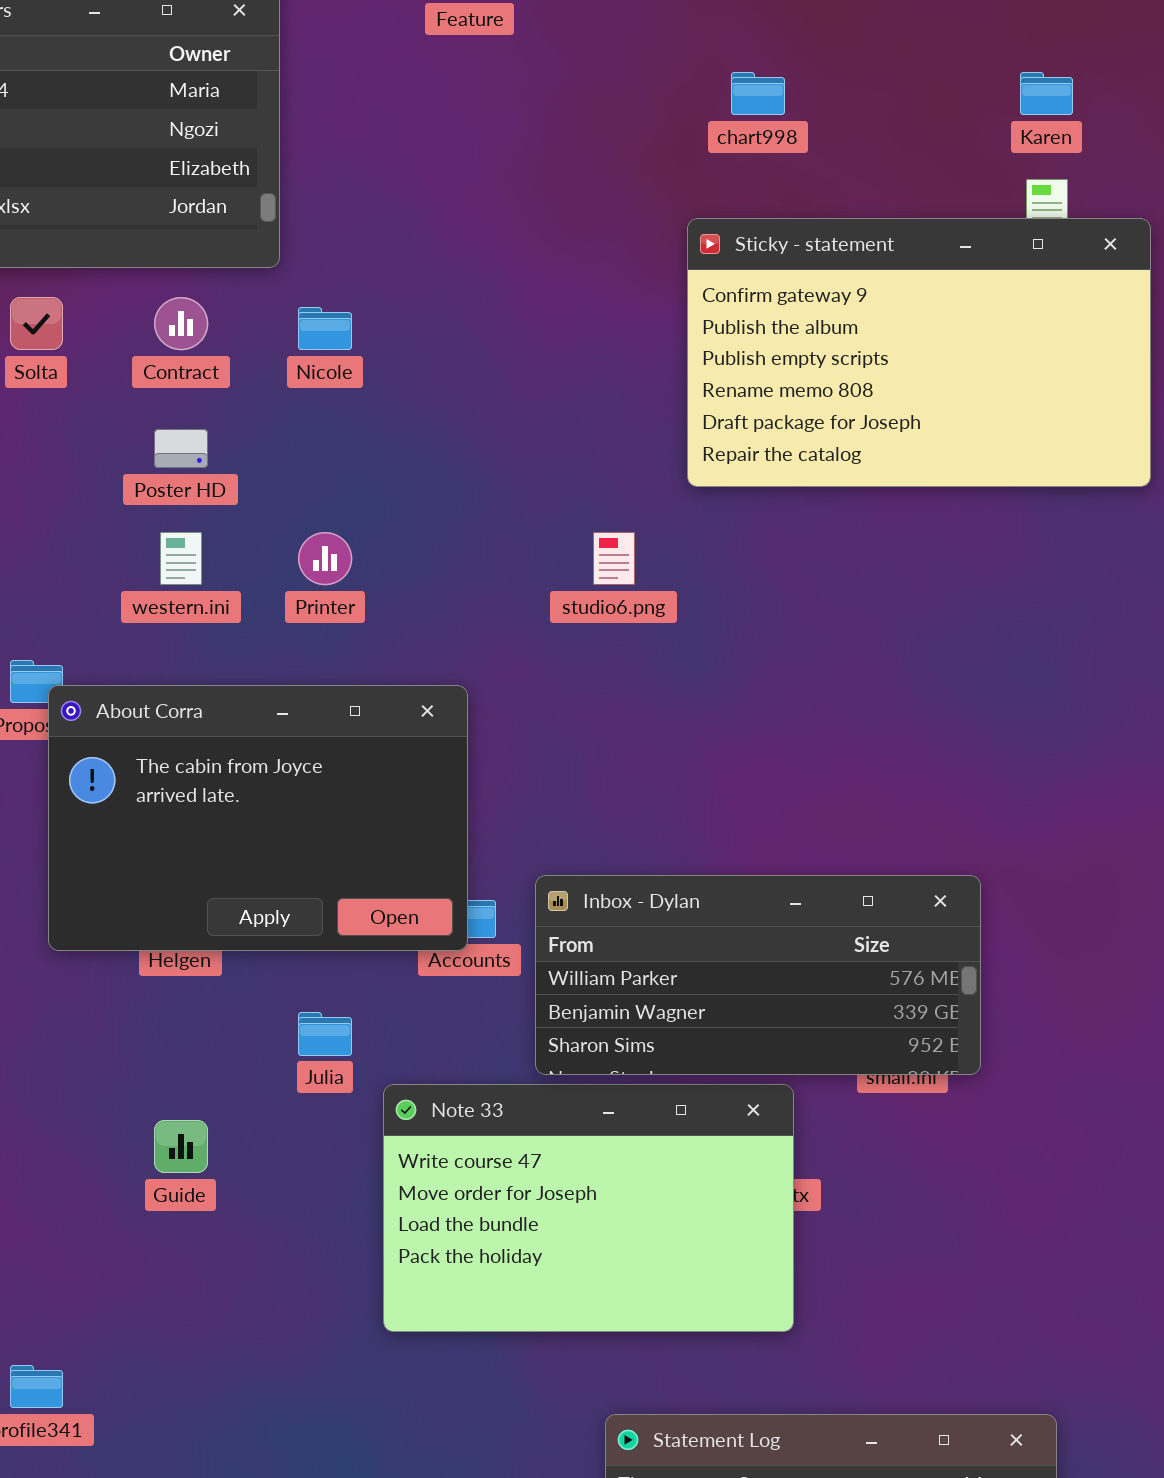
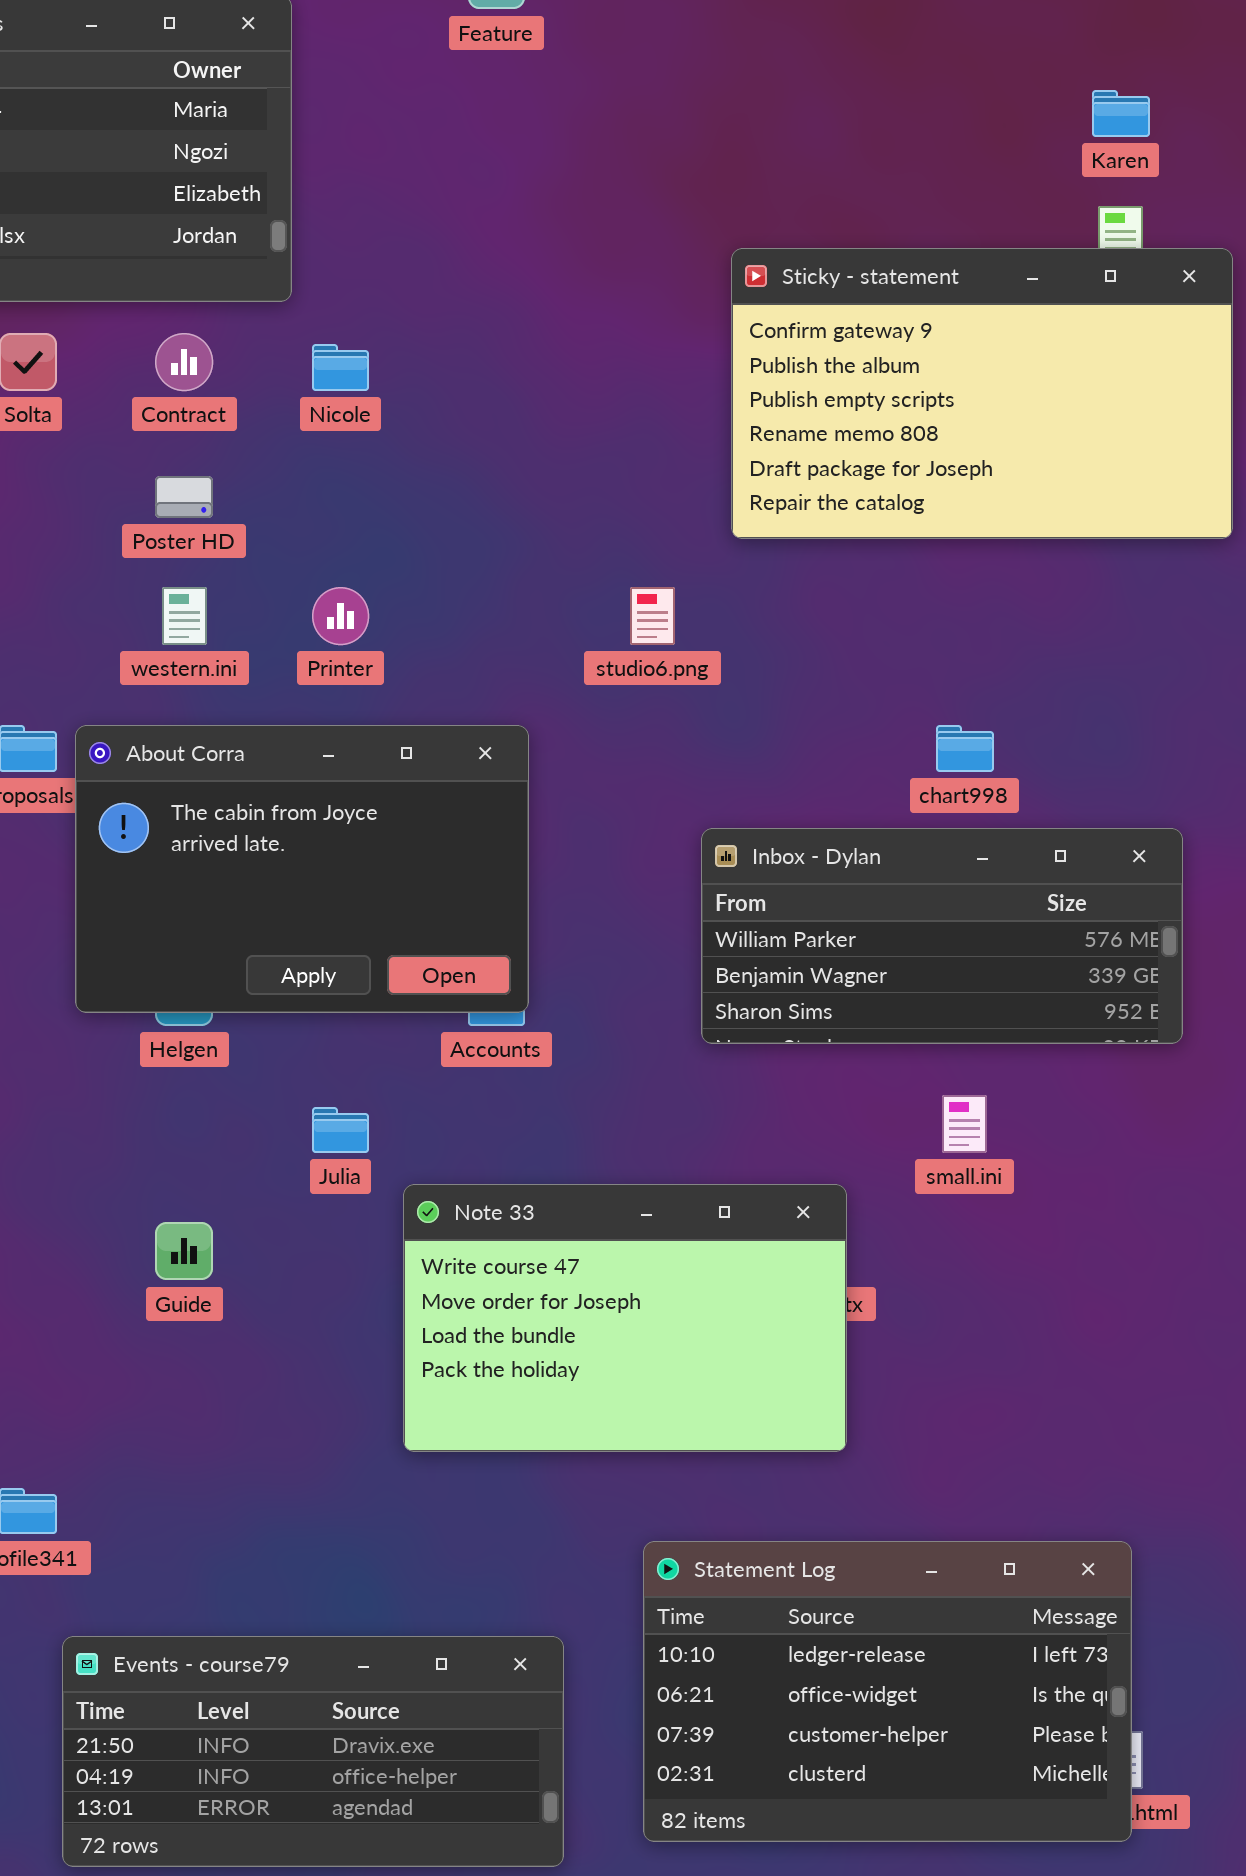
chart998: [731,72,785,115] -> [936,725,994,772], moved
About Corra: [48,685,468,951] -> [75,725,529,1013], moved
Inbox - Dylan: [535,875,981,1075] -> [701,828,1183,1044], moved

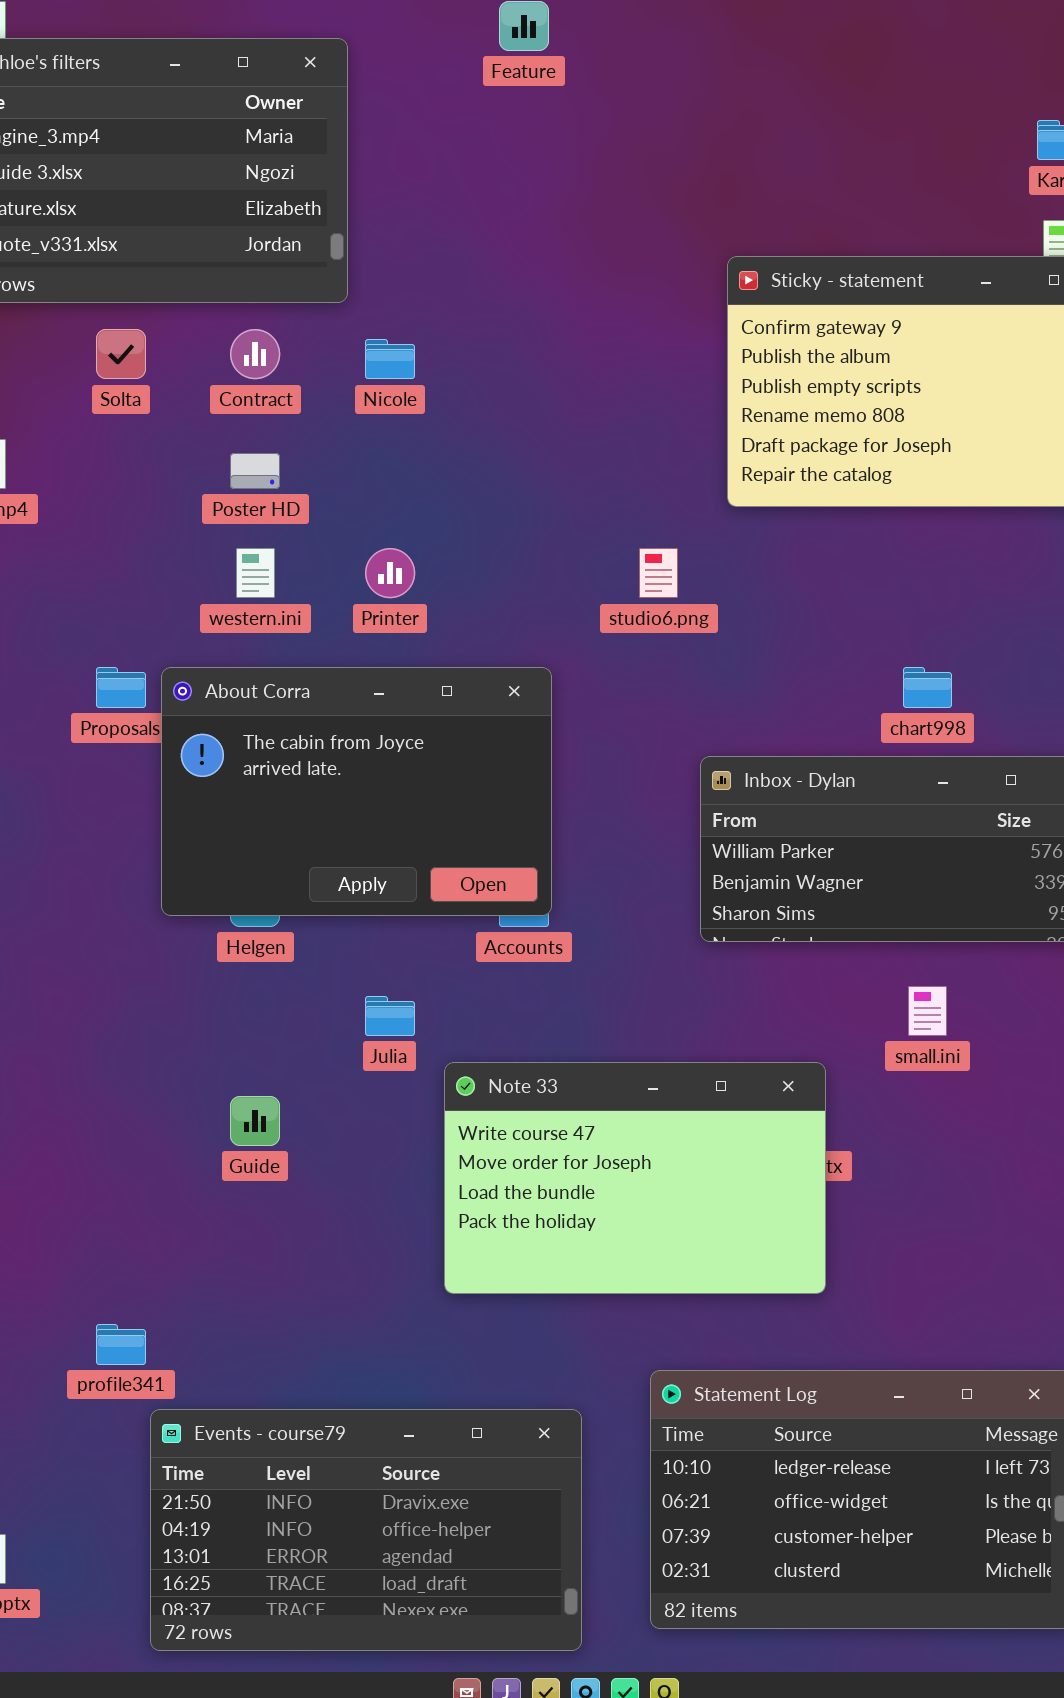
Events - course79: [62,1636,564,1867] -> [150,1409,582,1651], resized

